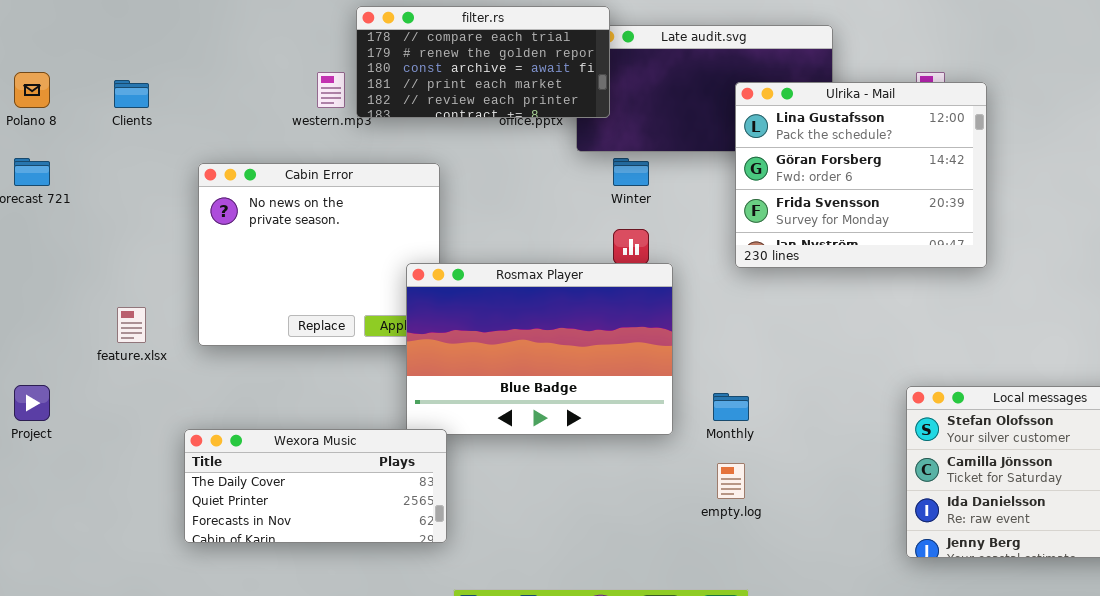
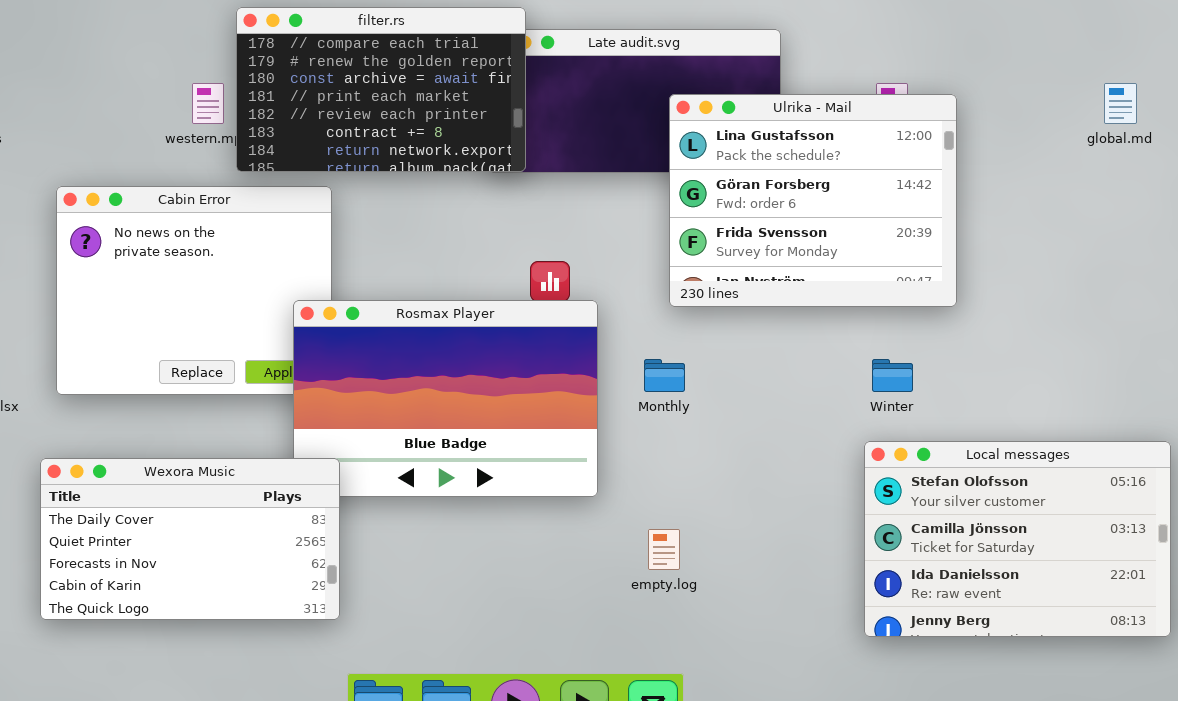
filter.rs: [356,6,610,118] -> [236,7,526,172], resized
Winter: [613,158,649,186] -> [872,359,913,392], moved
Monthly: [713,393,749,421] -> [644,359,685,392], moved
Wexora Music: [184,429,447,543] -> [40,458,340,620], resized

